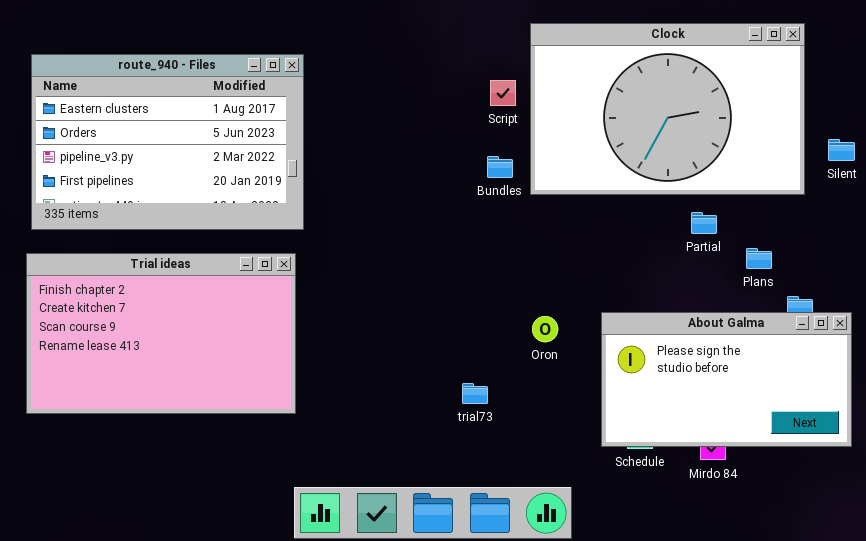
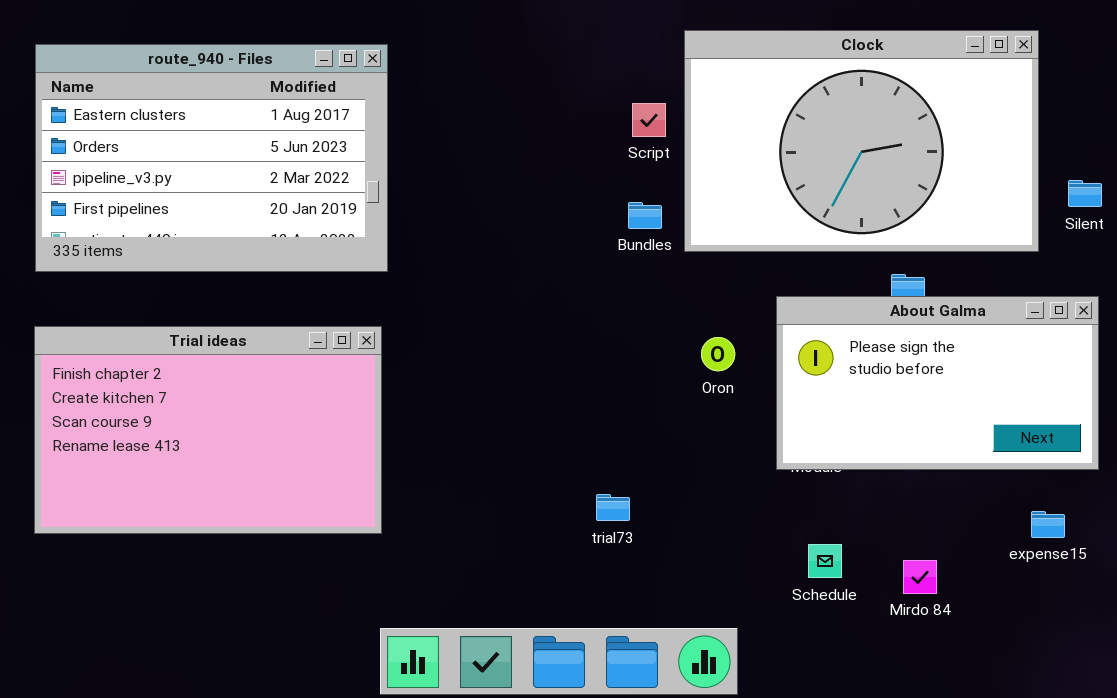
route_940 - Files: [31,54,304,230] -> [35,44,388,272], moved
About Galma: [601,312,852,447] -> [776,296,1099,470], moved
Oron: [532,316,558,342] -> [701,337,735,371], moved

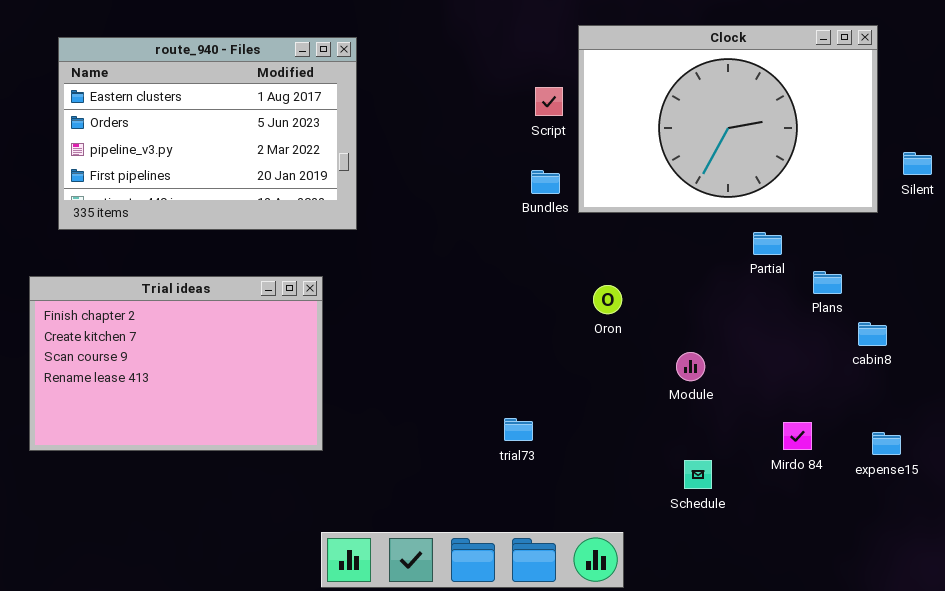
route_940 - Files: [35,44,388,272] -> [58,37,357,230], moved
About Galma: [776,296,1099,470] -> none, closed
Mirdo 84: [903,560,937,594] -> [783,422,812,450], moved

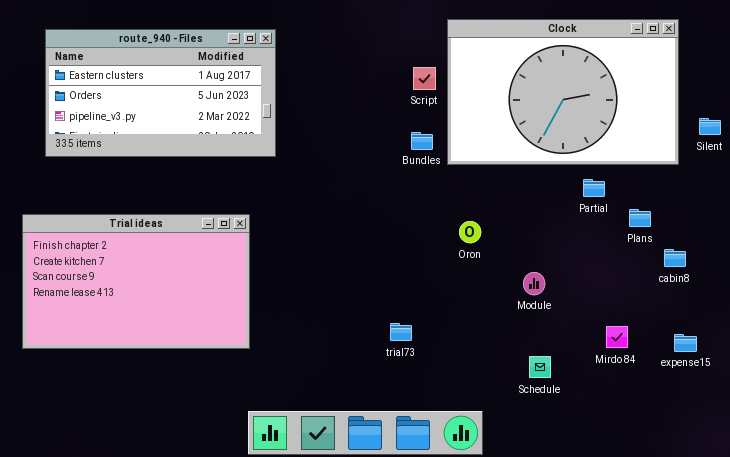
route_940 - Files: [58,37,357,230] -> [45,29,276,157], resized

